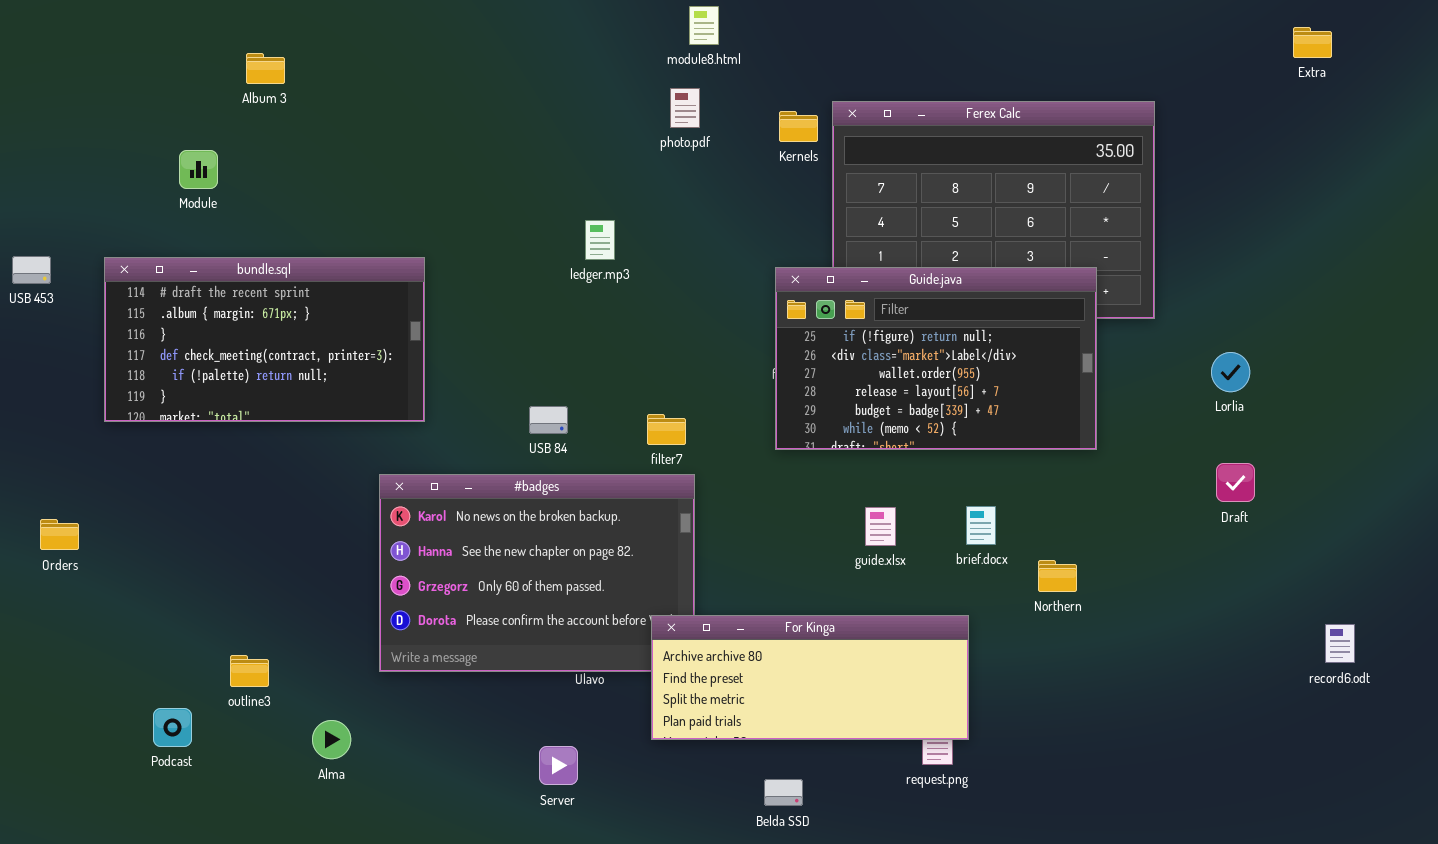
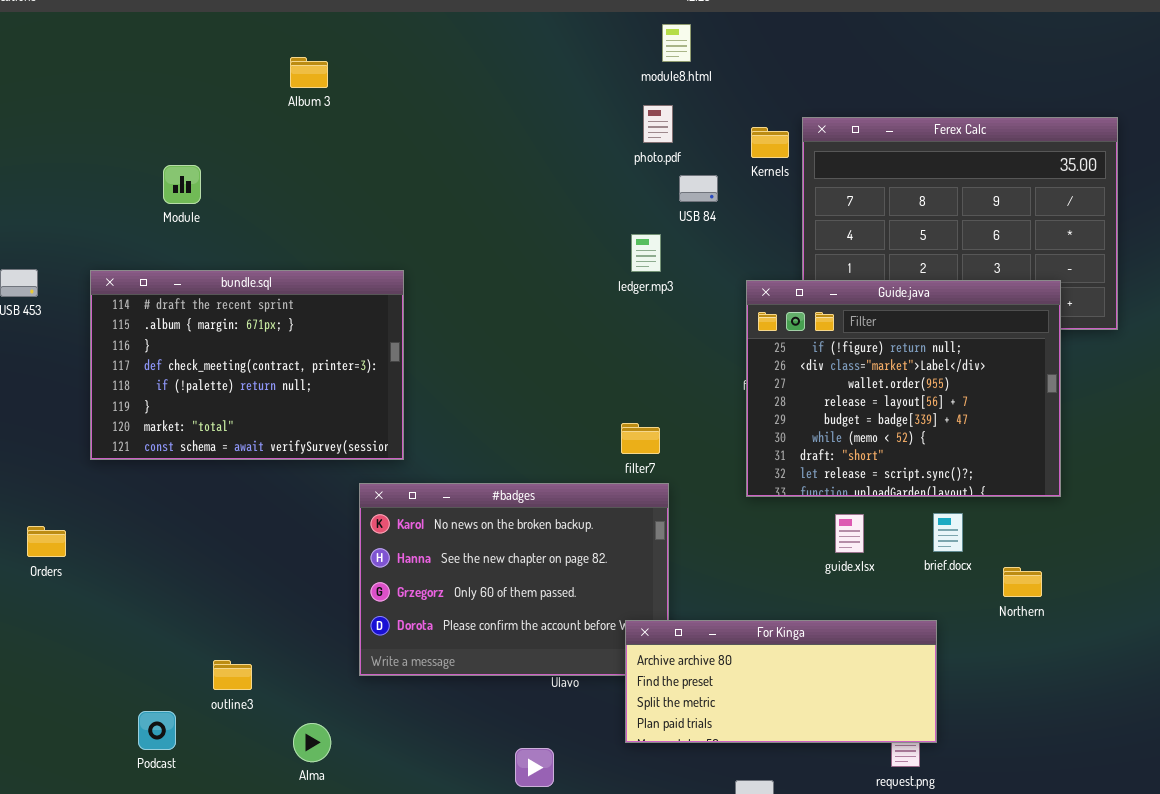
Album 3: [246,53,285,84] -> [290,57,328,88], moved
ledger.mp3: [585,220,615,260] -> [631,234,661,272], moved
bundle.sql: [104,257,425,422] -> [90,270,404,460], resized
Guide.java: [775,267,1097,450] -> [746,280,1061,497], resized
USB 84: [529,406,568,434] -> [679,175,718,202], moved

